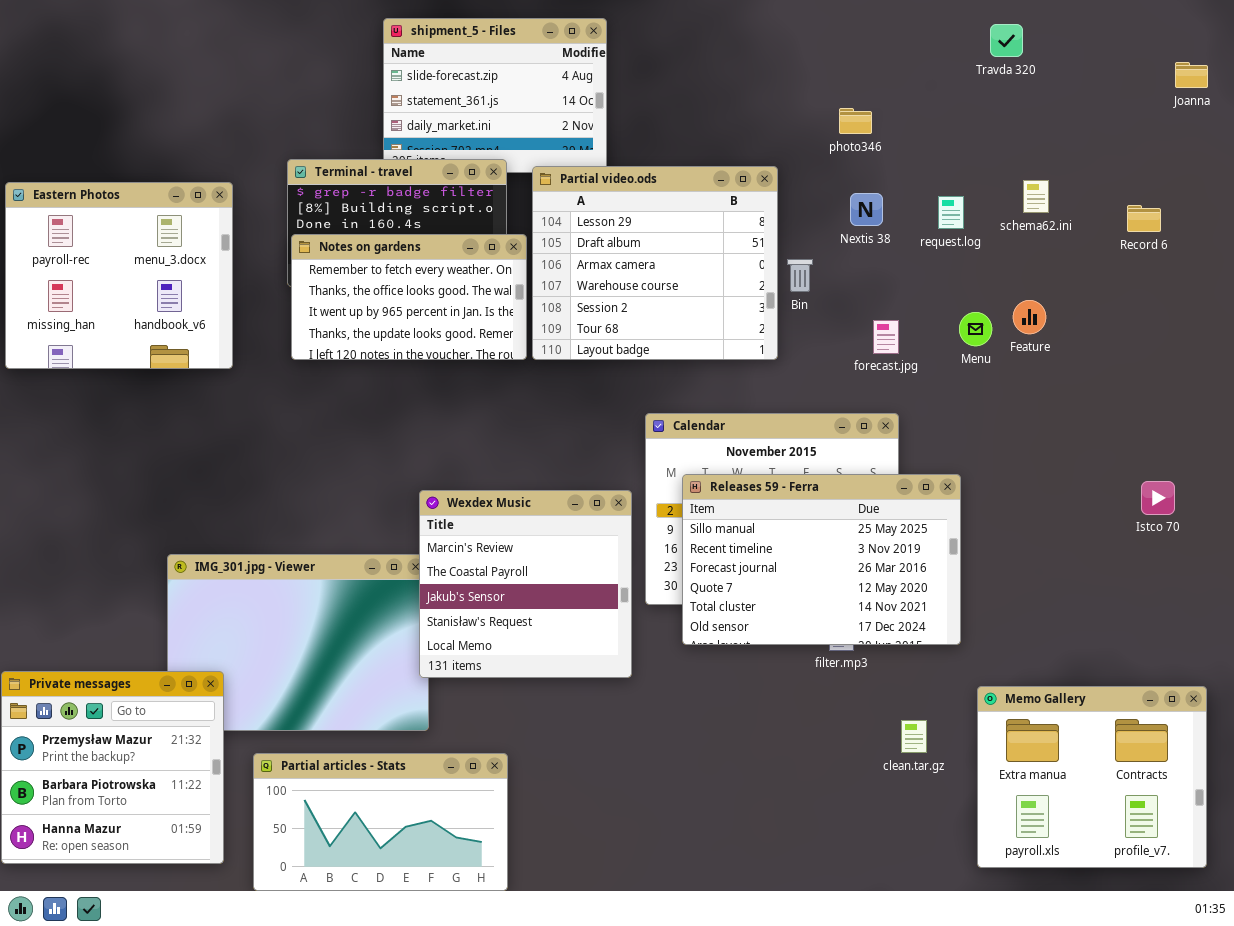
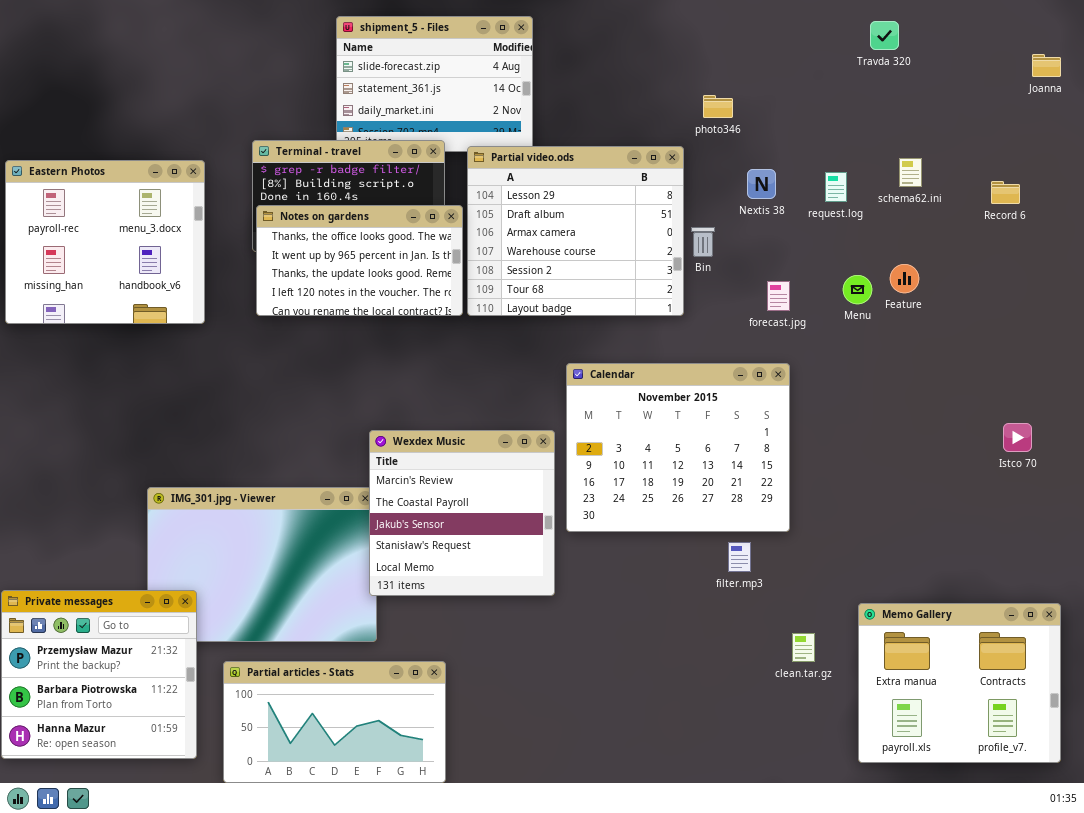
photo346: [839,108,872,134] -> [703,95,733,118], moved
Notes on gardens: [291,234,527,360] -> [256,205,463,316], scrolled down 1 row
Releases 59 - Ferra: [682,474,961,645] -> none, closed

